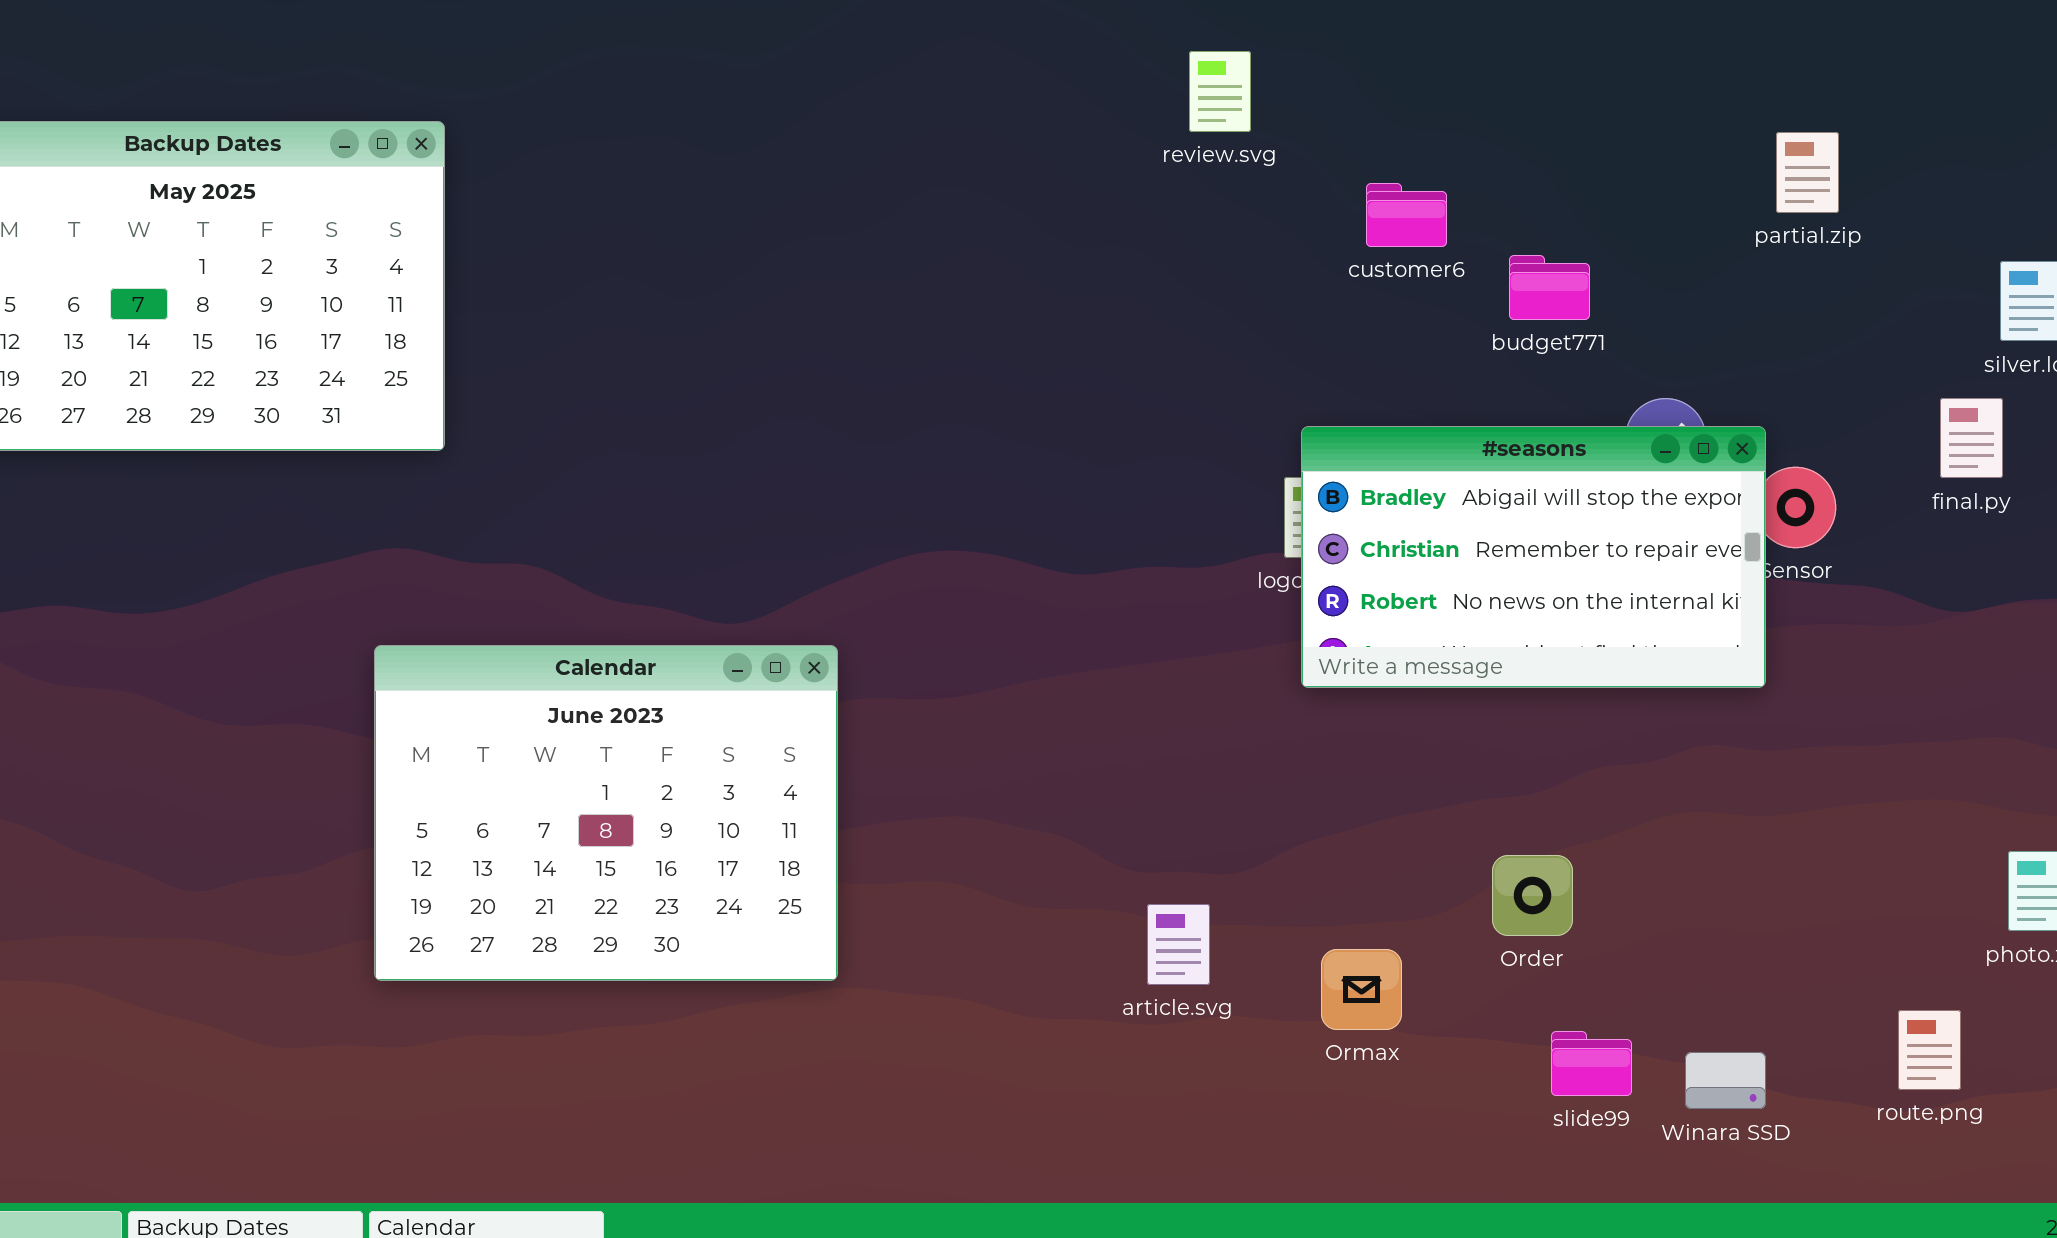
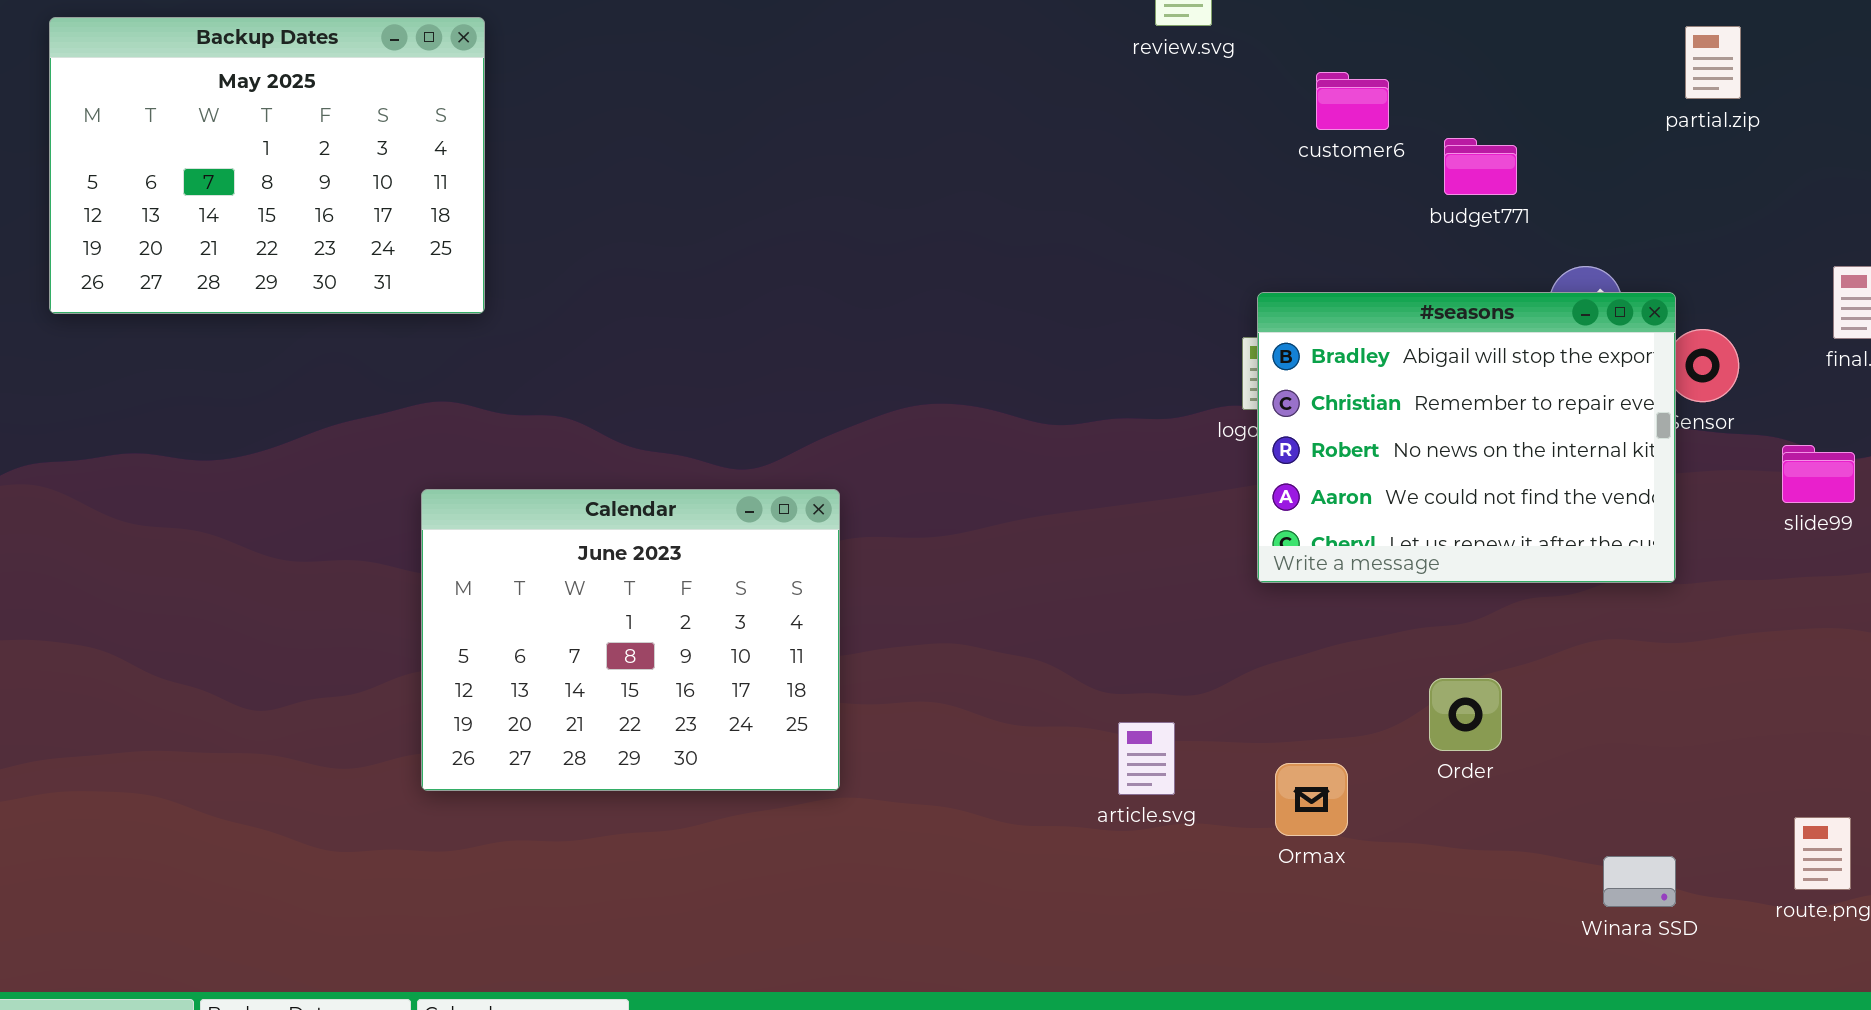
#seasons: [1301,426,1766,688] -> [1257,292,1676,583], resized
slide99: [1551,1031,1632,1096] -> [1782,445,1855,503], moved

